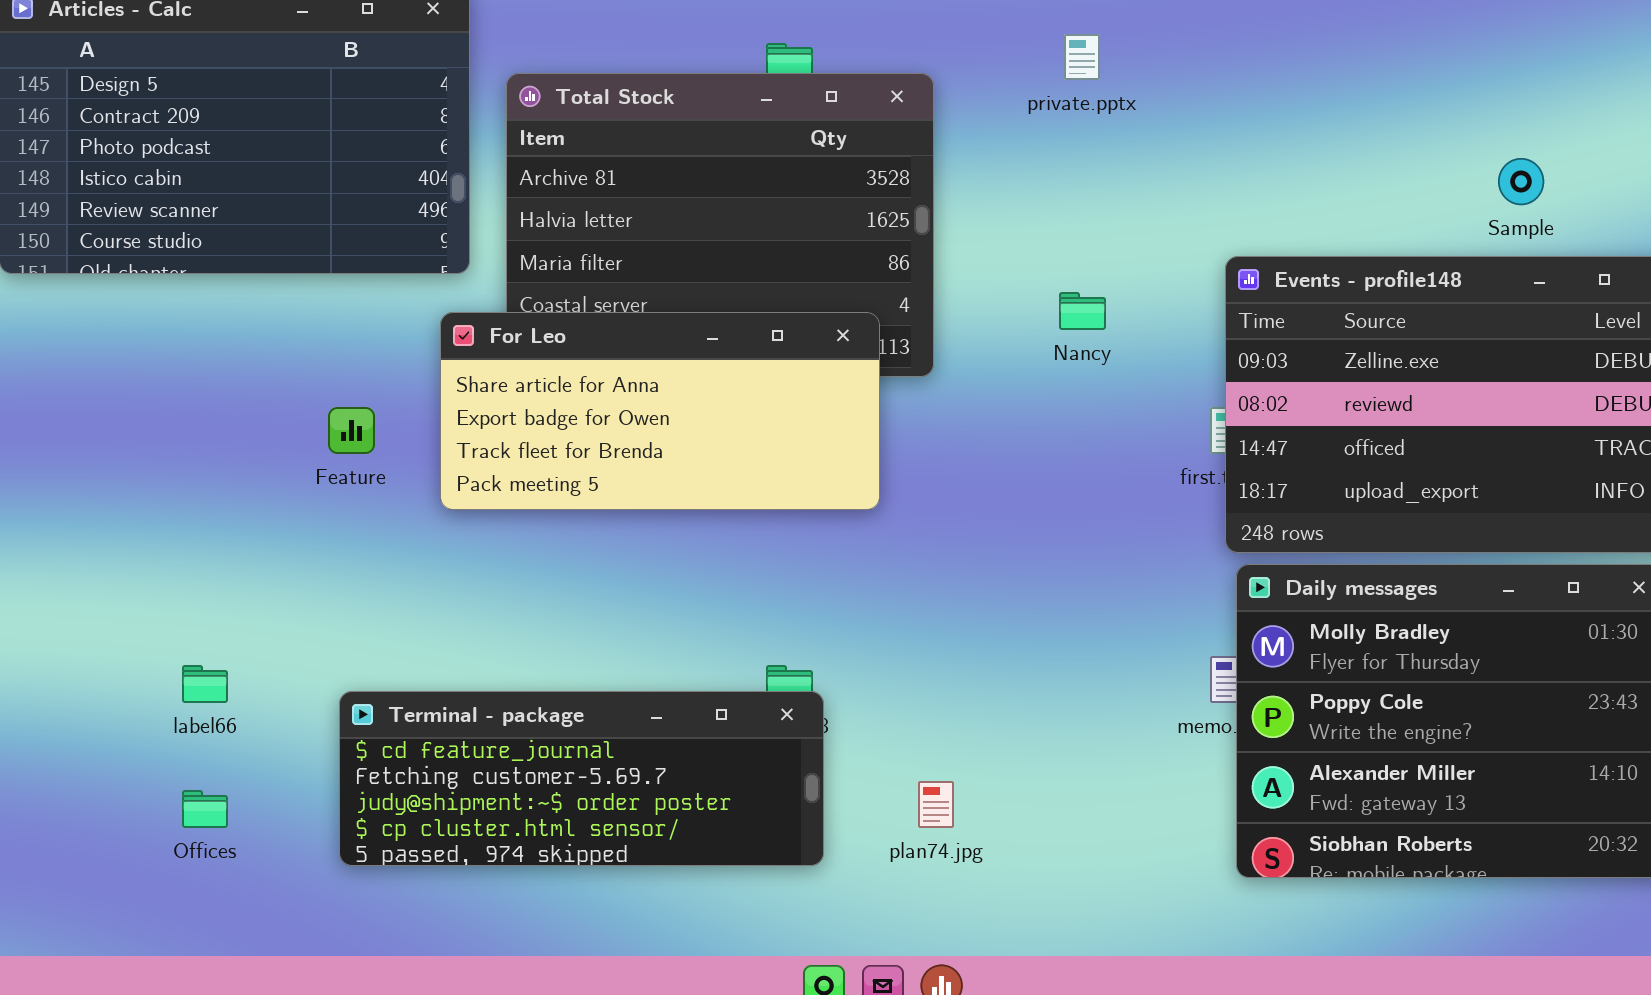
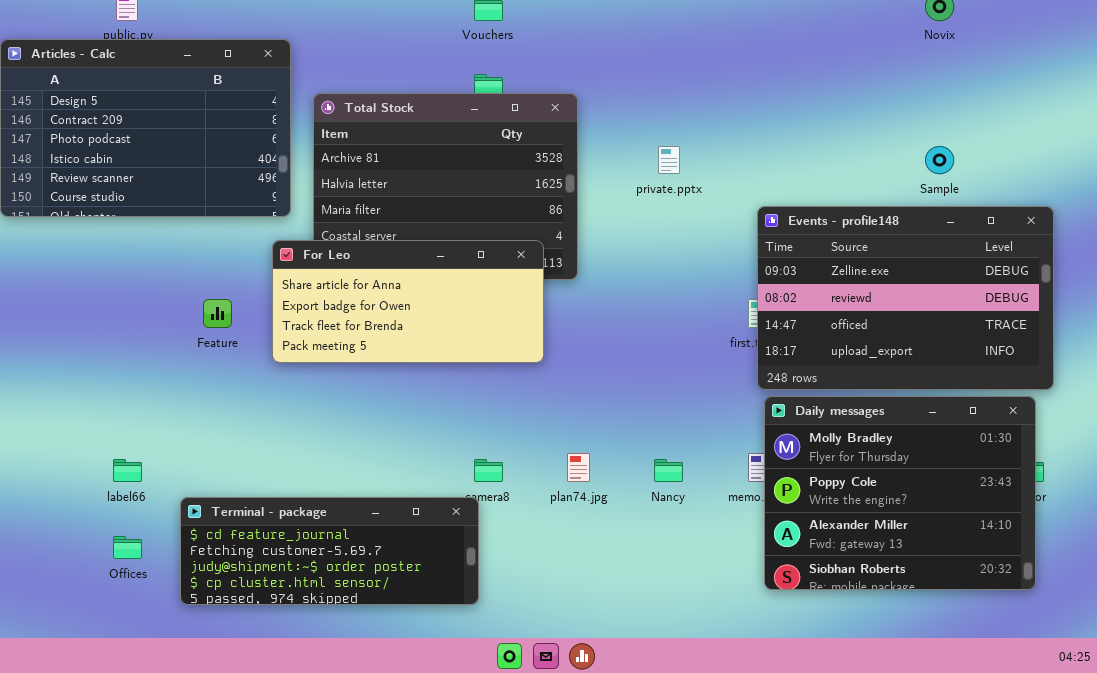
private.pptx: [1064,34,1100,80] -> [658,146,680,174], moved
Nancy: [1059,292,1106,330] -> [654,459,683,482], moved
Terminal - package: [339,691,824,866] -> [180,497,479,605], moved
plan74.jpg: [918,781,954,828] -> [567,453,590,482], moved

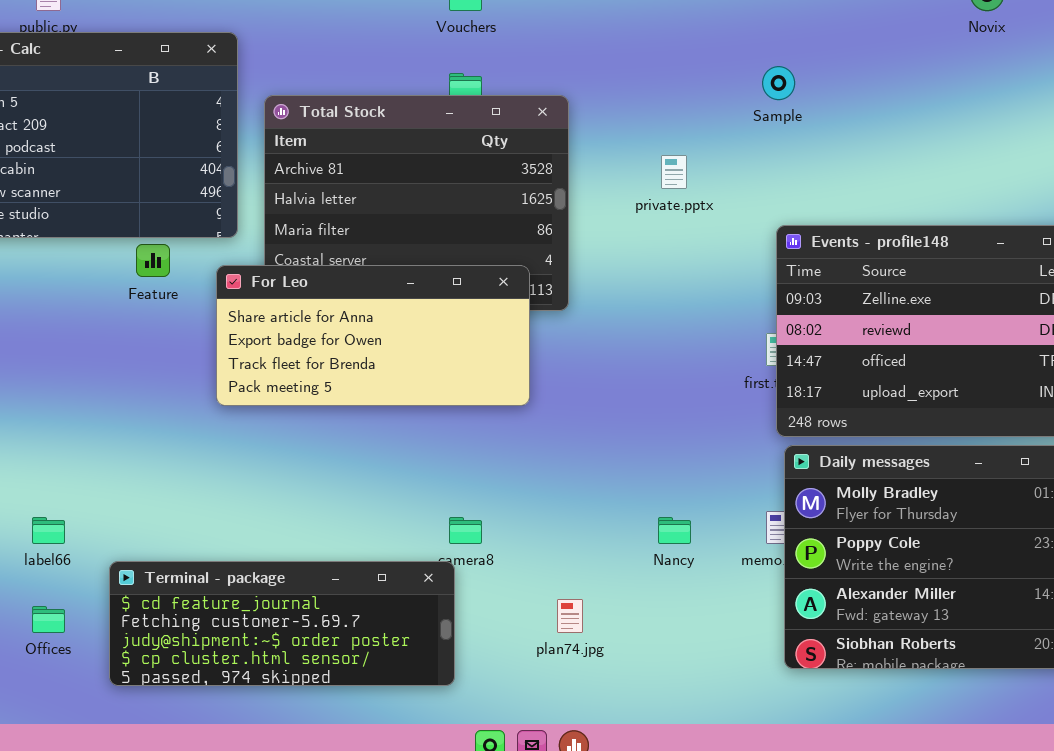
Sample: [925,146,954,174] -> [762,66,795,100], moved
Feature: [203,299,232,328] -> [136,244,170,277], moved
plan74.jpg: [567,453,590,482] -> [557,599,583,633], moved

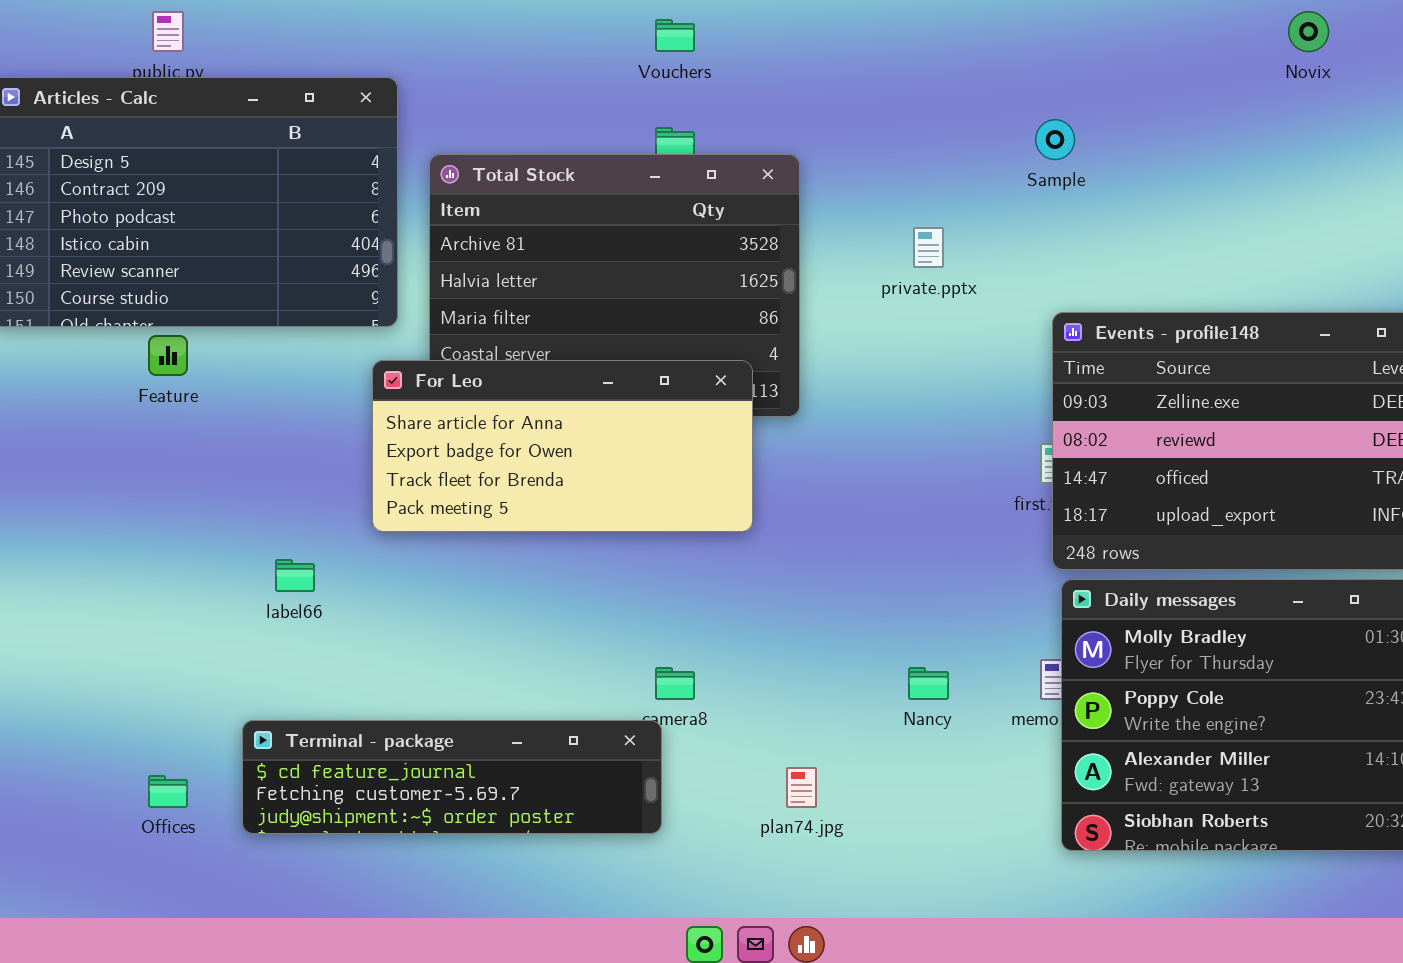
Feature: [136,244,170,277] -> [148,335,188,376], moved
label66: [32,517,65,544] -> [275,559,315,592], moved
Terminal - package: [109,561,455,686] -> [242,720,662,834], resized

